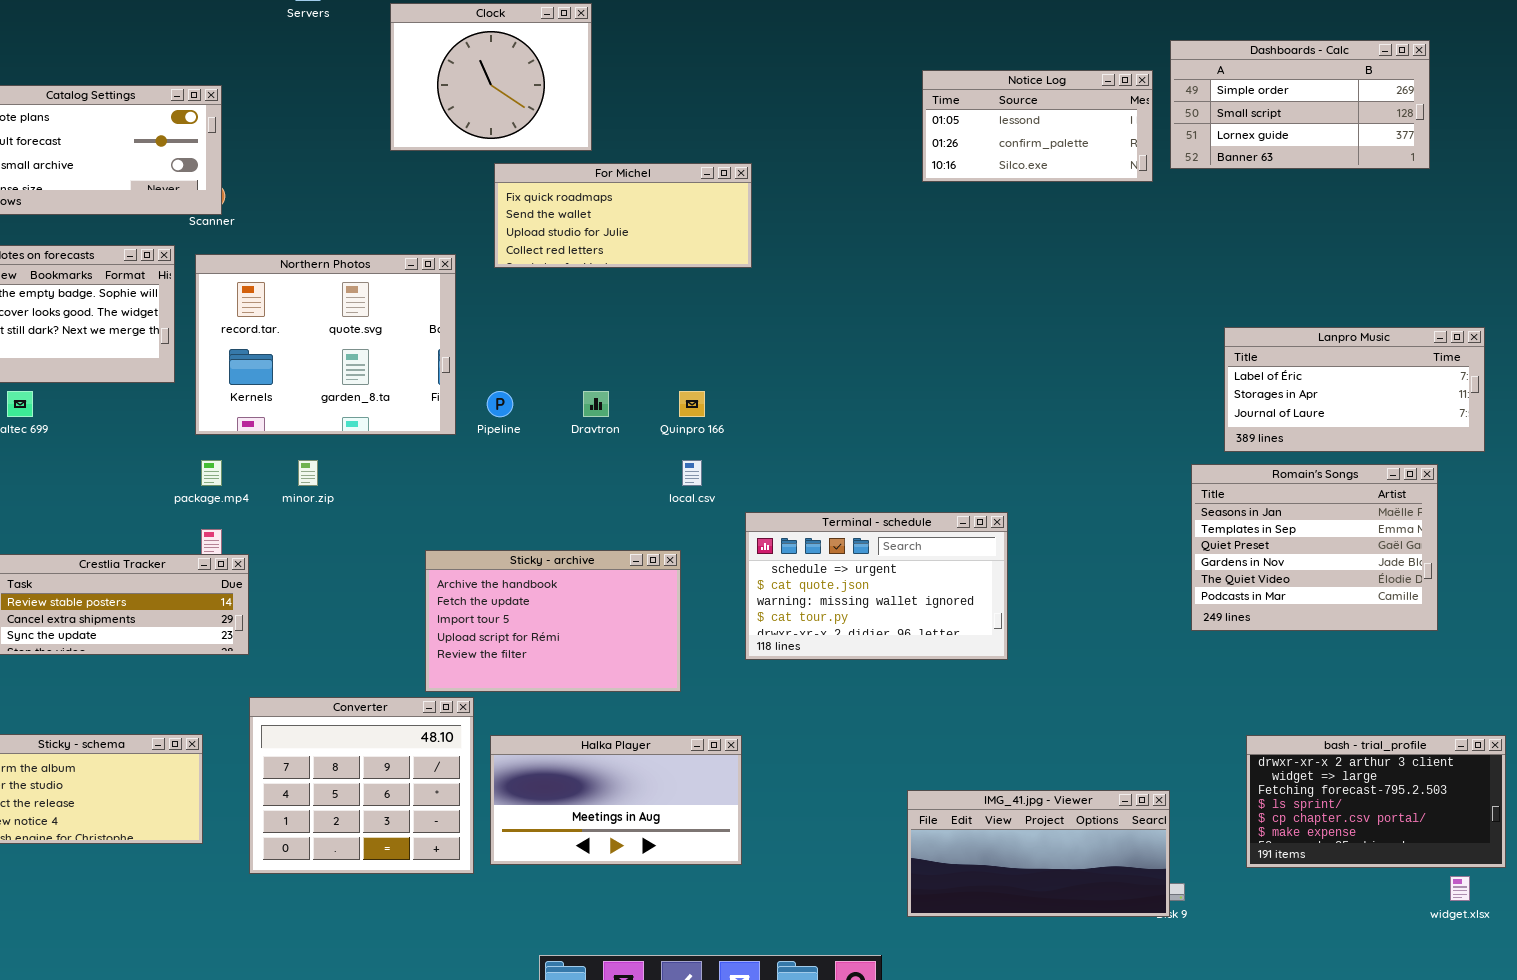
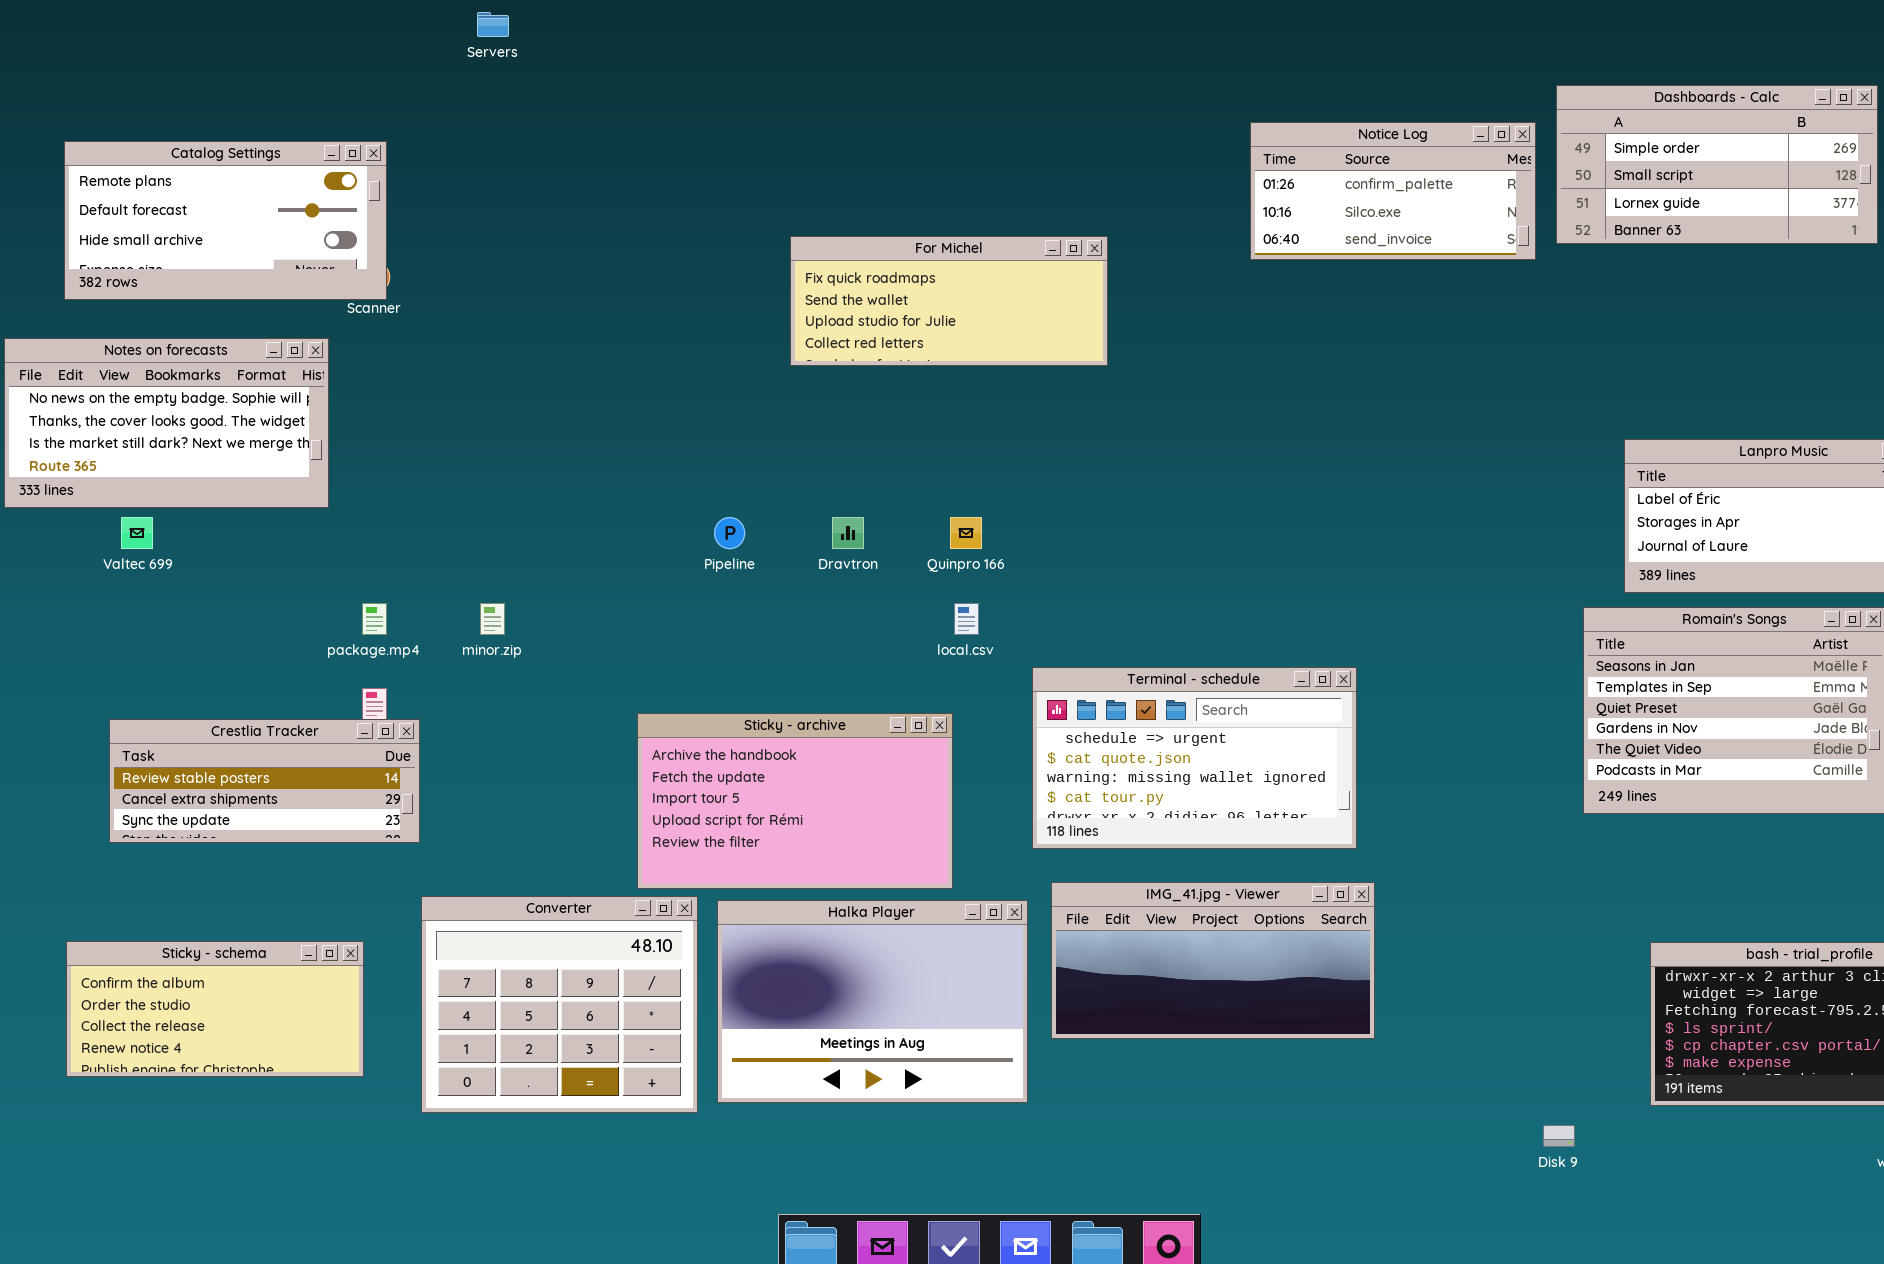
Clock: [390,3,592,151] -> none, closed
Notice Log: [922,70,1153,182] -> [1250,122,1536,260], scrolled down 1 row
For Michel: [494,163,752,268] -> [790,236,1108,366], moved
Northern Photos: [195,254,456,435] -> none, closed
Halka Player: [490,735,742,865] -> [717,900,1028,1103], resized
IMG_41.jpg - Viewer: [907,790,1170,917] -> [1051,882,1375,1039], moved

